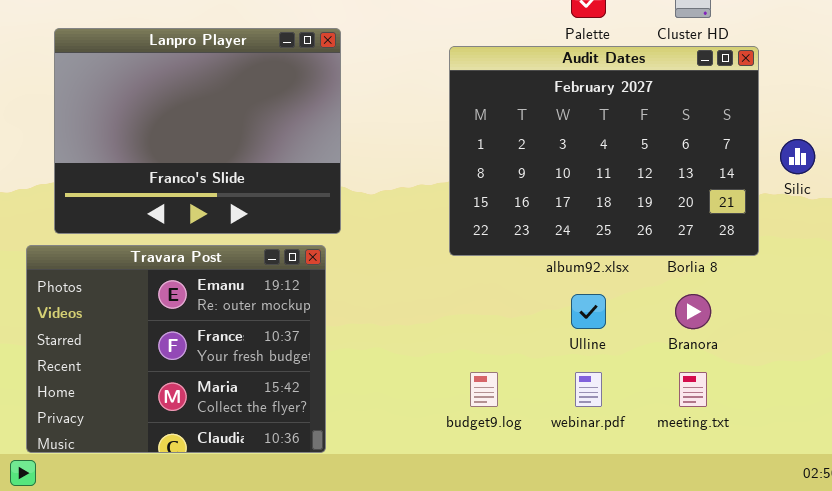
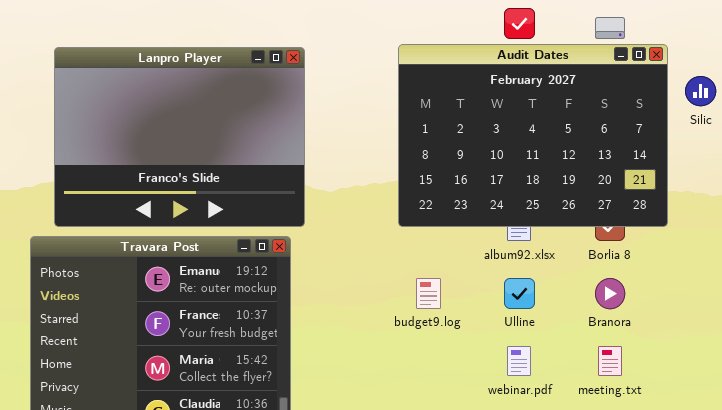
Audit Dates: [449,46,759,256] -> [398,44,668,227], moved
Silic: [780,139,815,174] -> [685,76,716,106], moved
budget9.log: [470,372,498,407] -> [416,278,441,309], moved

